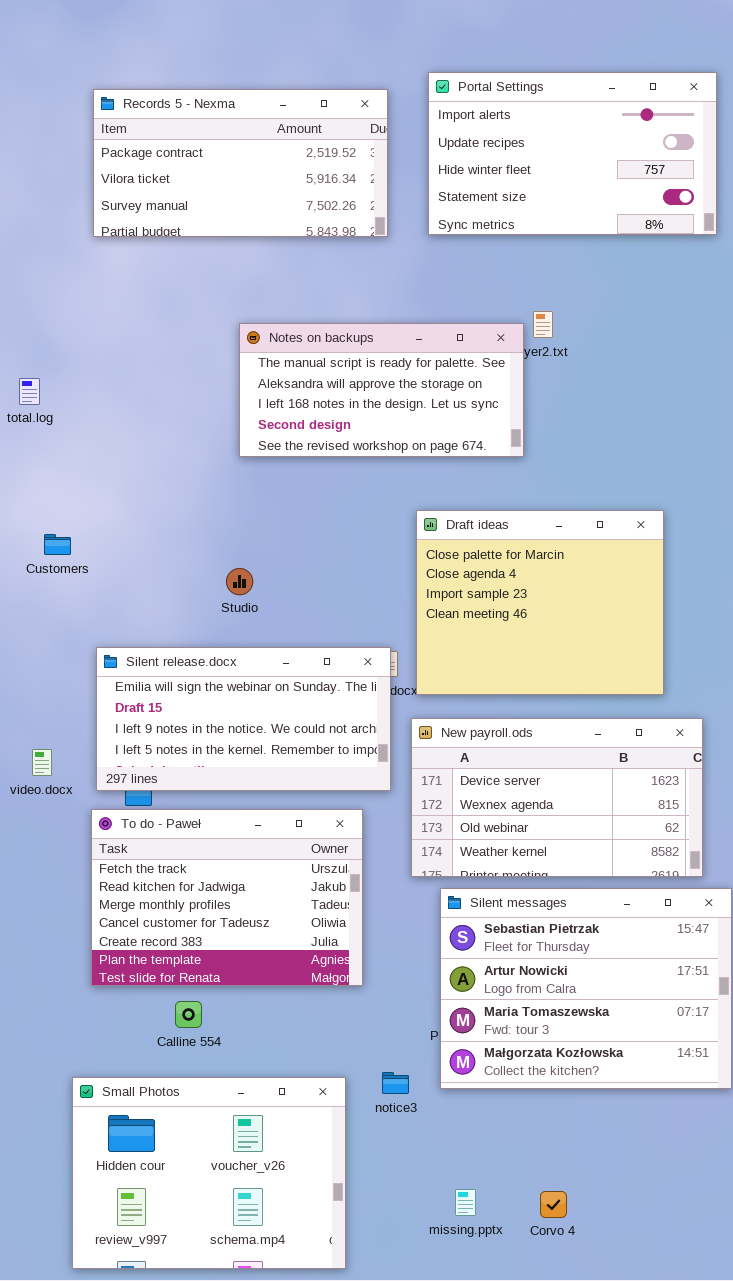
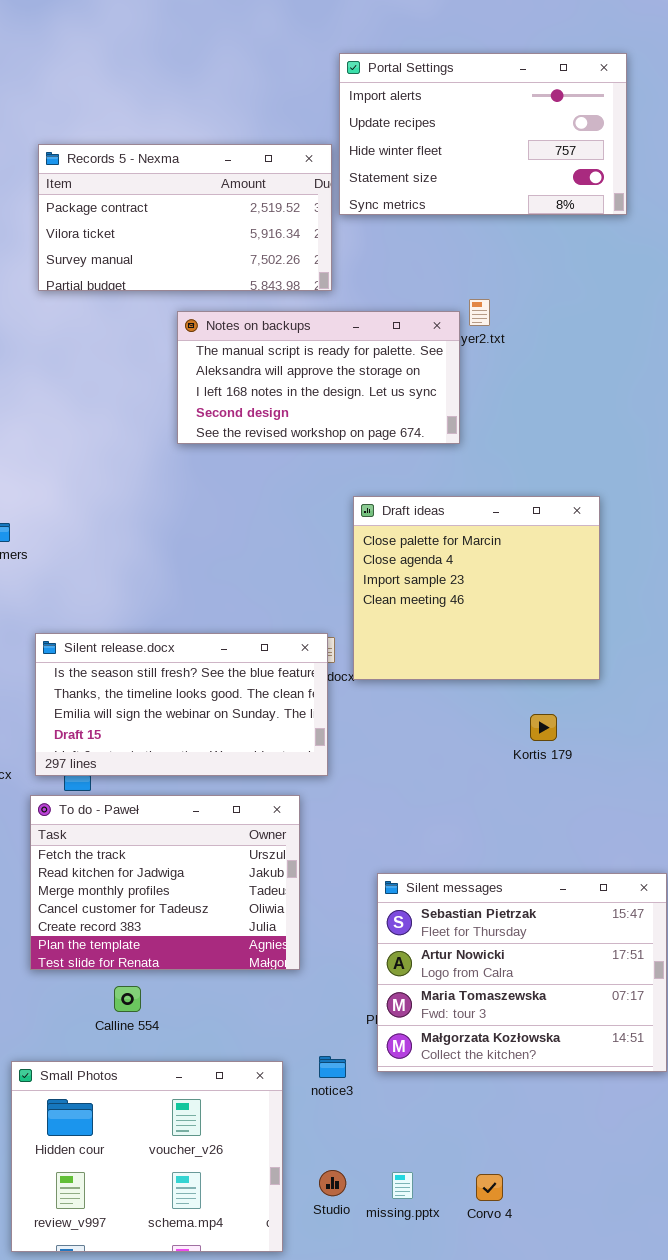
Portal Settings: [428,72,717,235] -> [339,53,627,215], moved
Records 5 - Nexma: [93,89,388,237] -> [38,144,332,291], moved
Studio: [226,568,253,595] -> [319,1170,346,1196], moved
Silent release.docx: [96,647,391,791] -> [35,633,328,776], scrolled up 2 rows
New payroll.ods: [411,718,703,877] -> none, closed

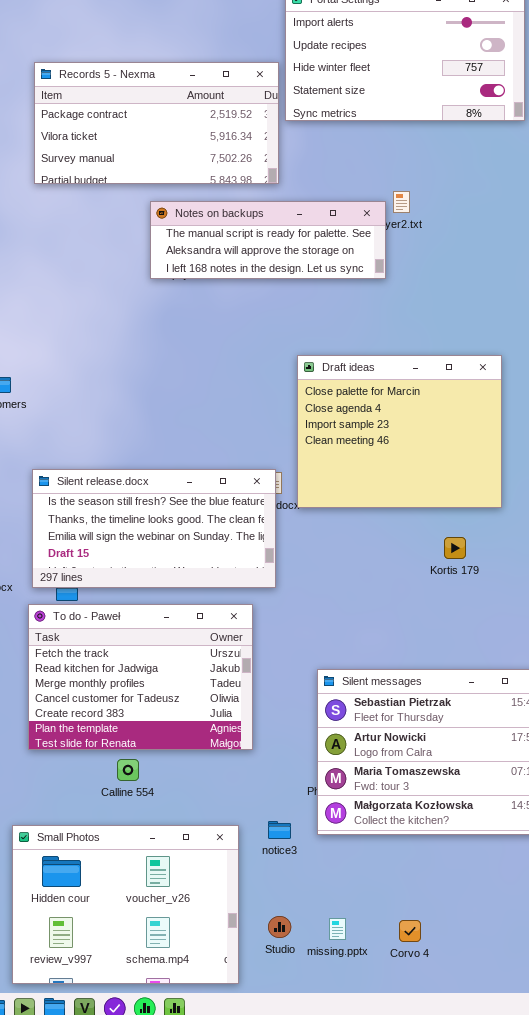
Notes on backups: [177,311,460,444] -> [150,201,386,279], resized
Calline 554: [114,986,141,1012] -> [117,759,139,781], moved

